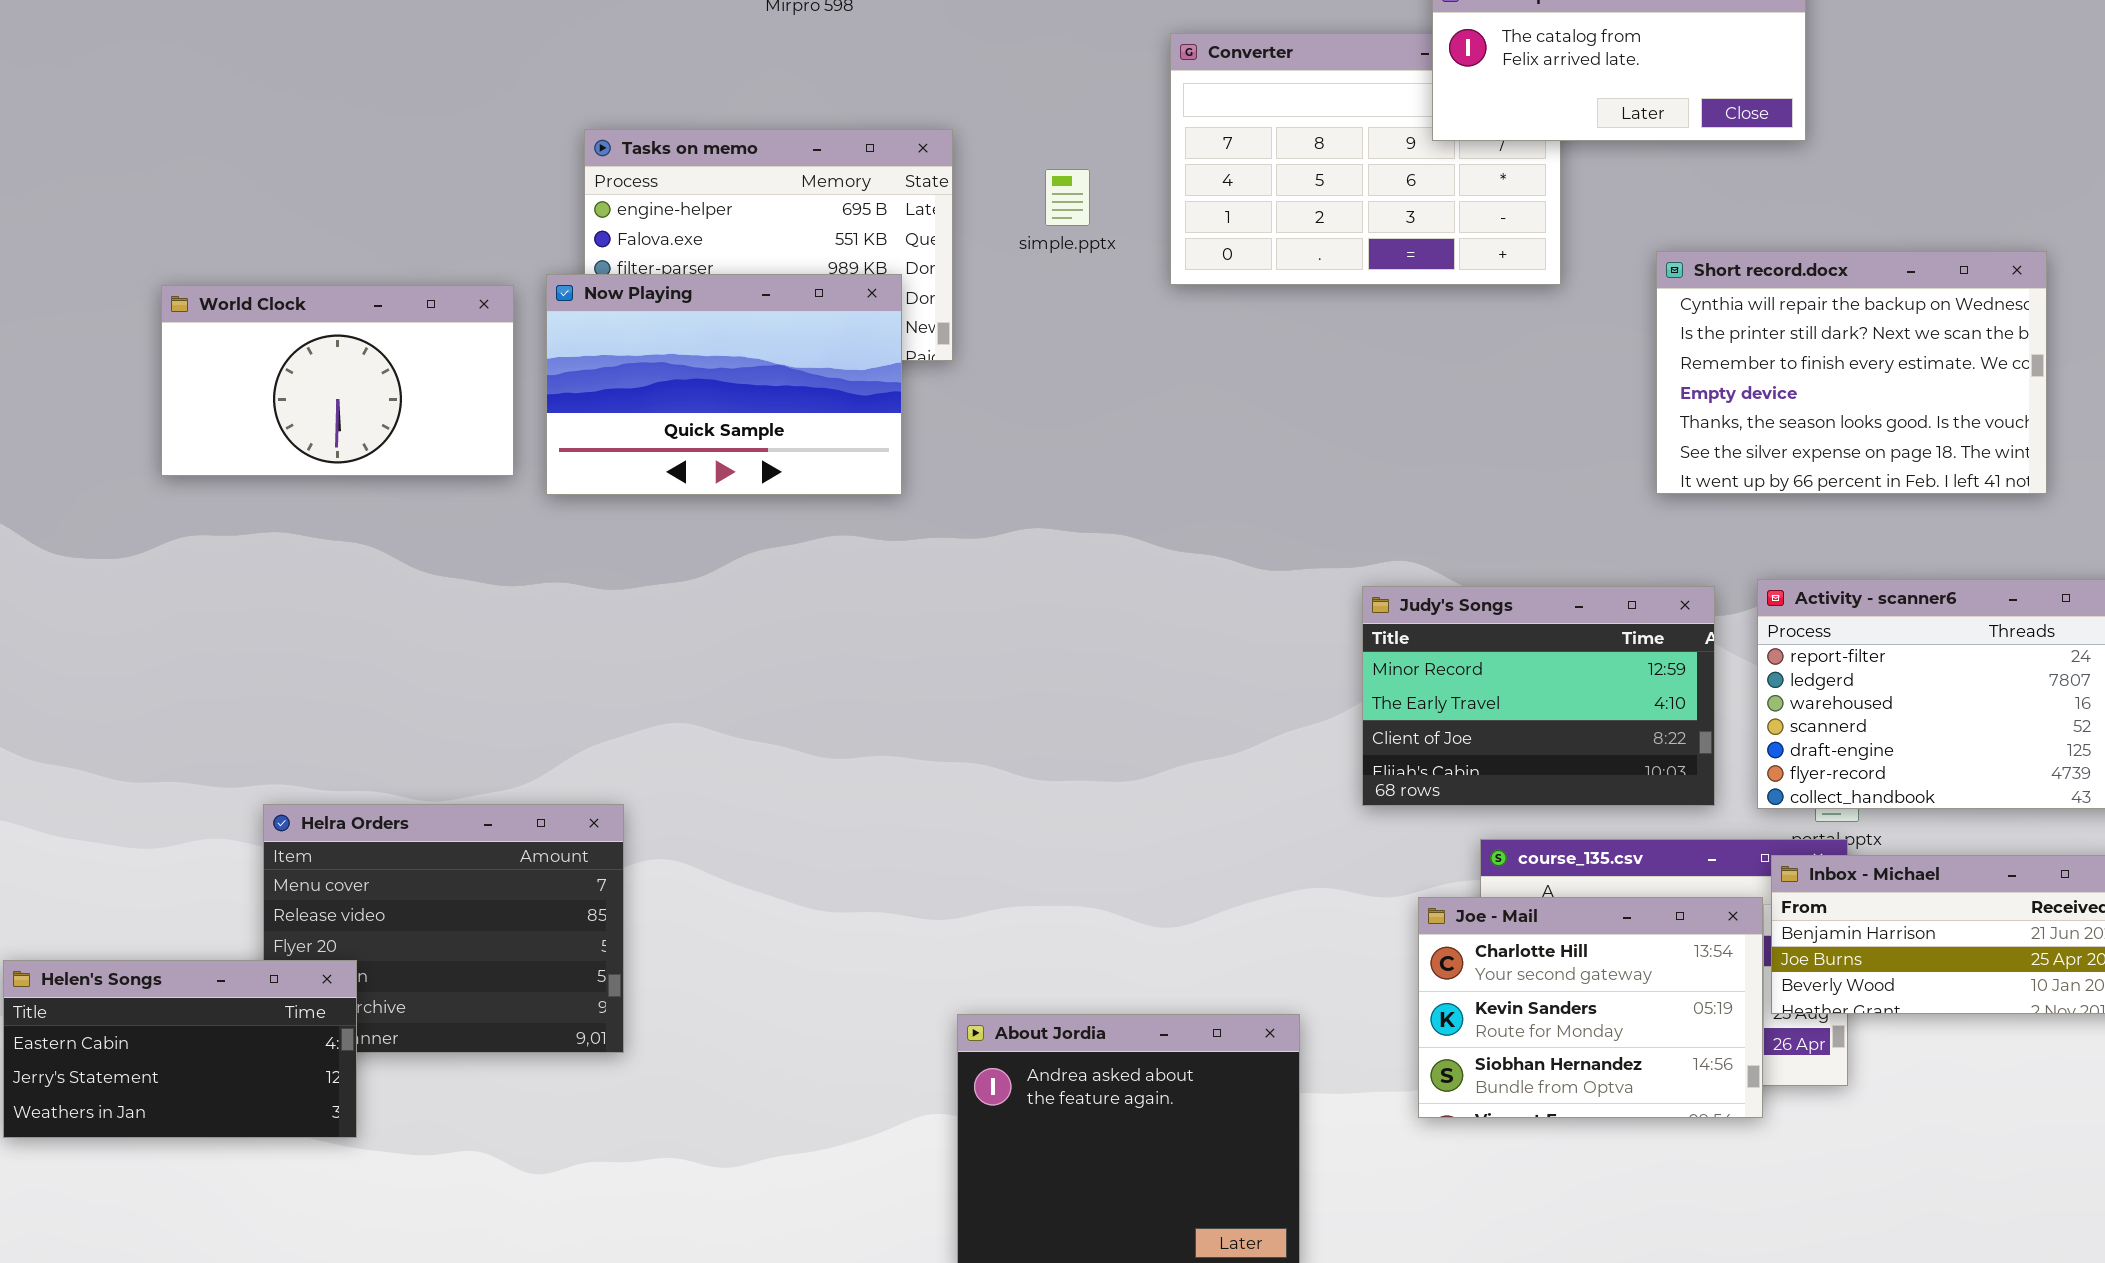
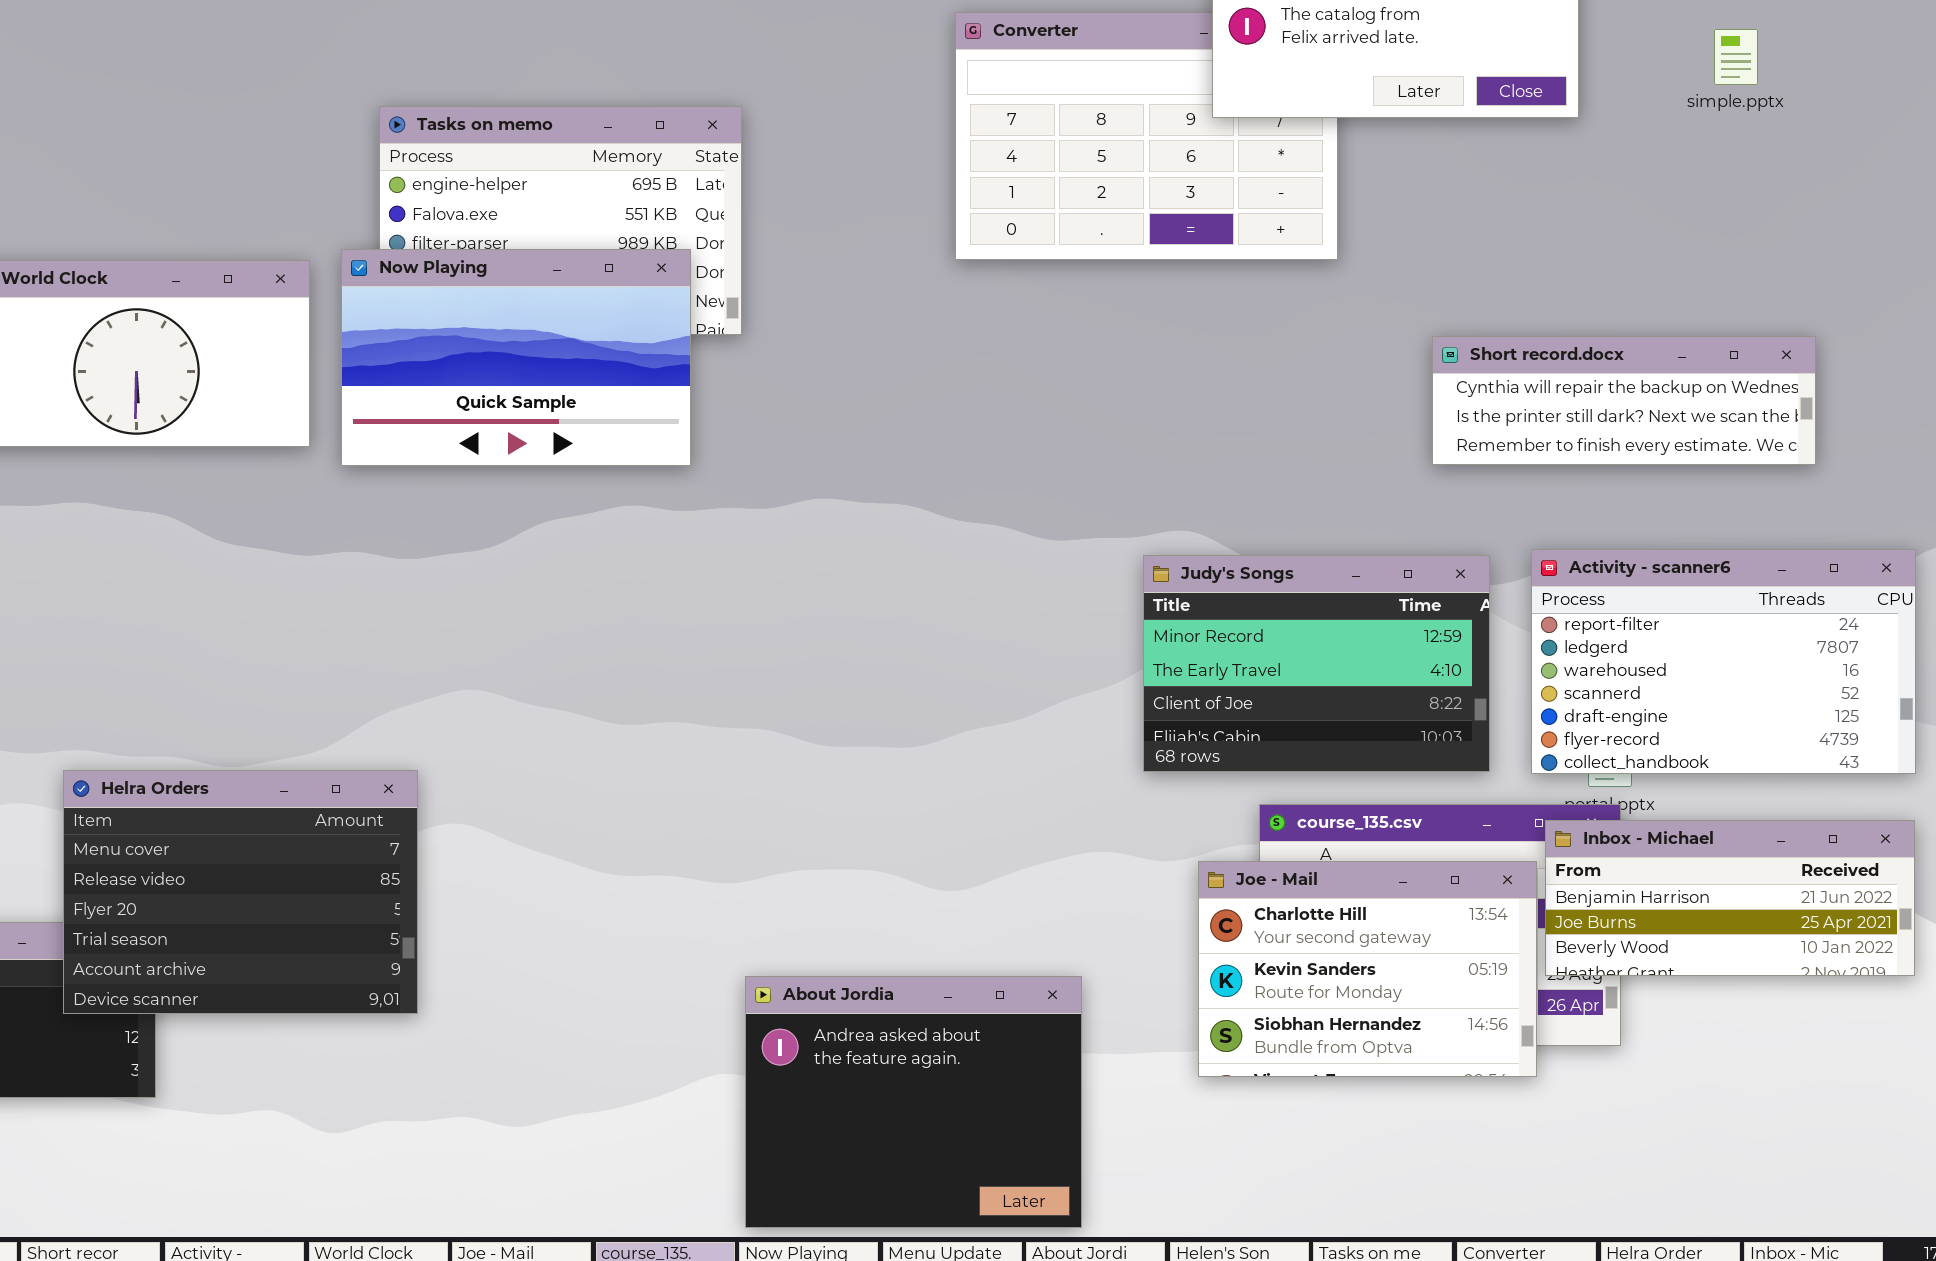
simple.pptx: [1045,169,1090,226] -> [1714,29,1758,85], moved
Short record.docx: [1656,251,2047,494] -> [1432,336,1816,465], resized
Helra Orders: [263,804,624,1053] -> [63,770,418,1014], raised

